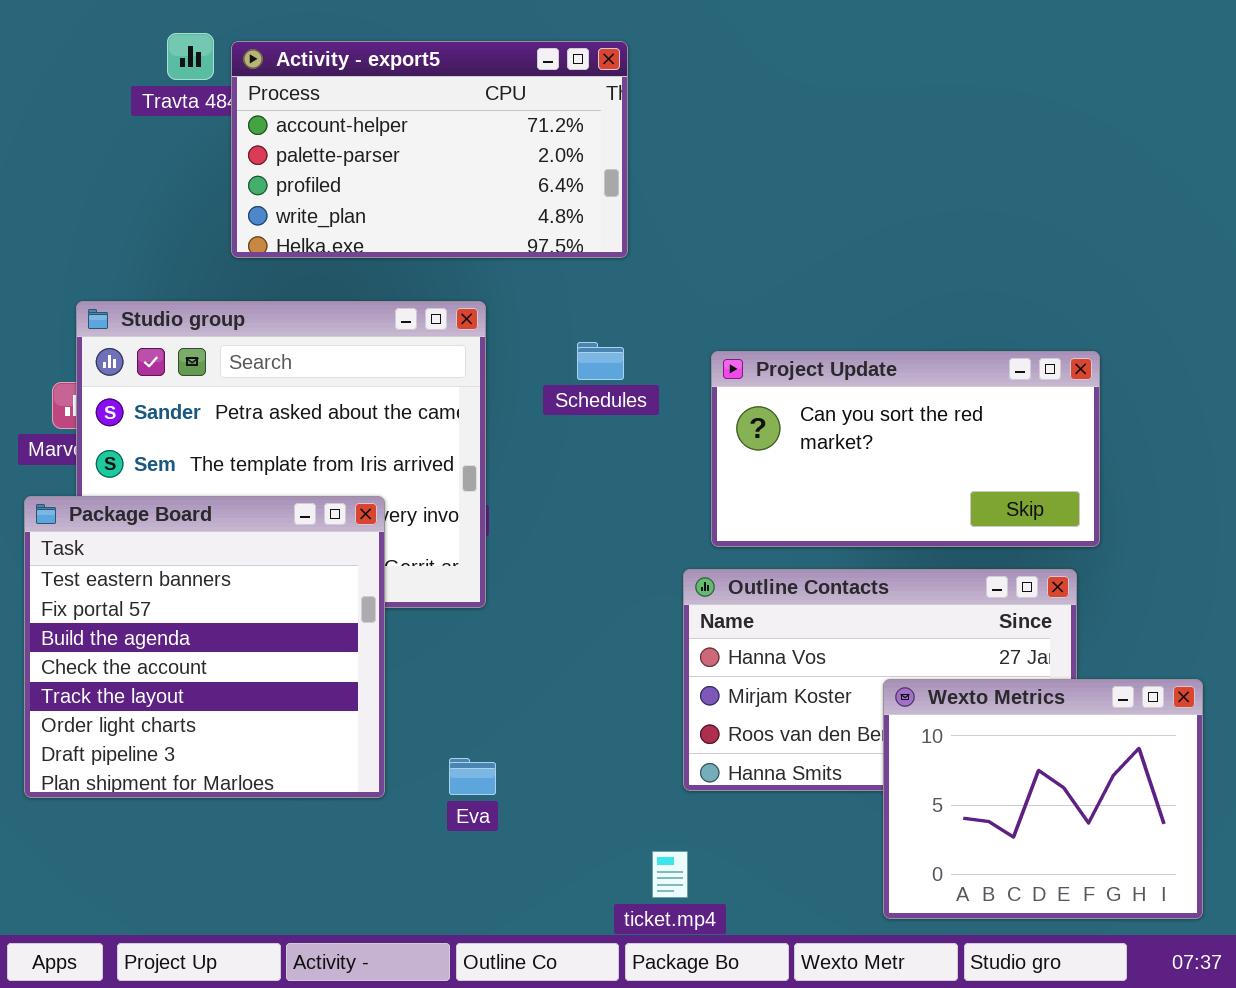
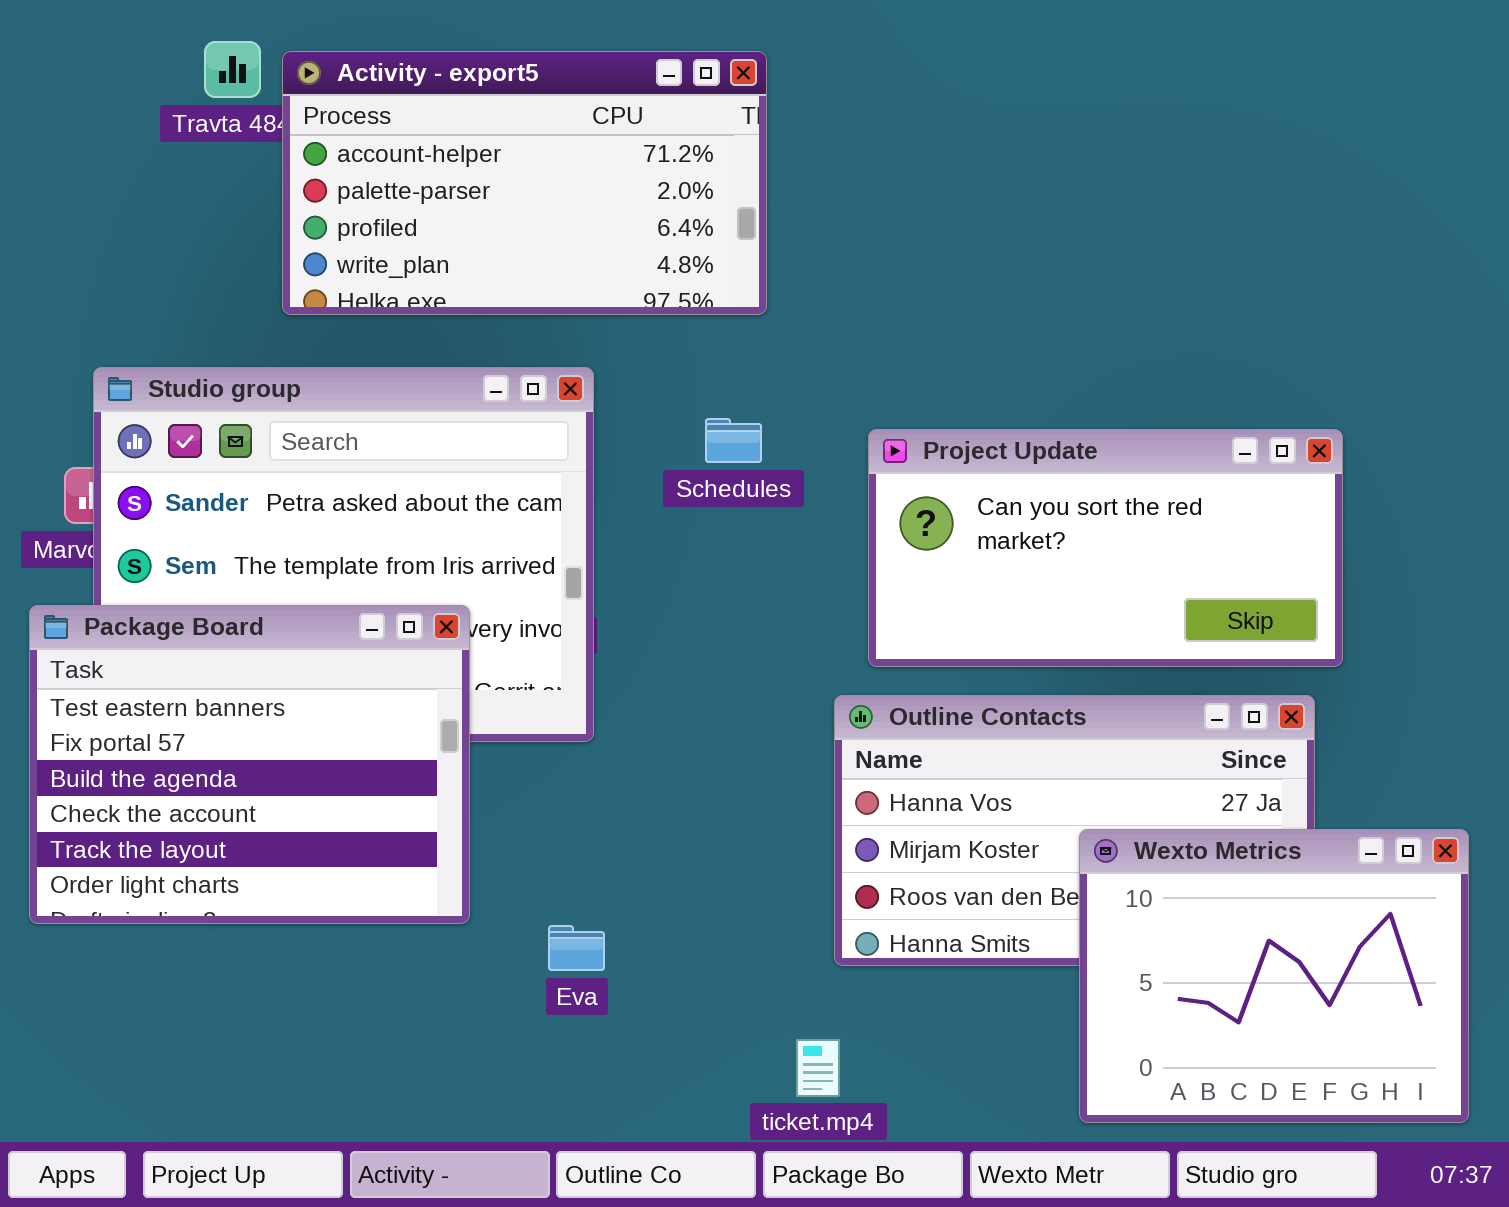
Package Board: [24,496,385,798] -> [29,605,470,924], resized

